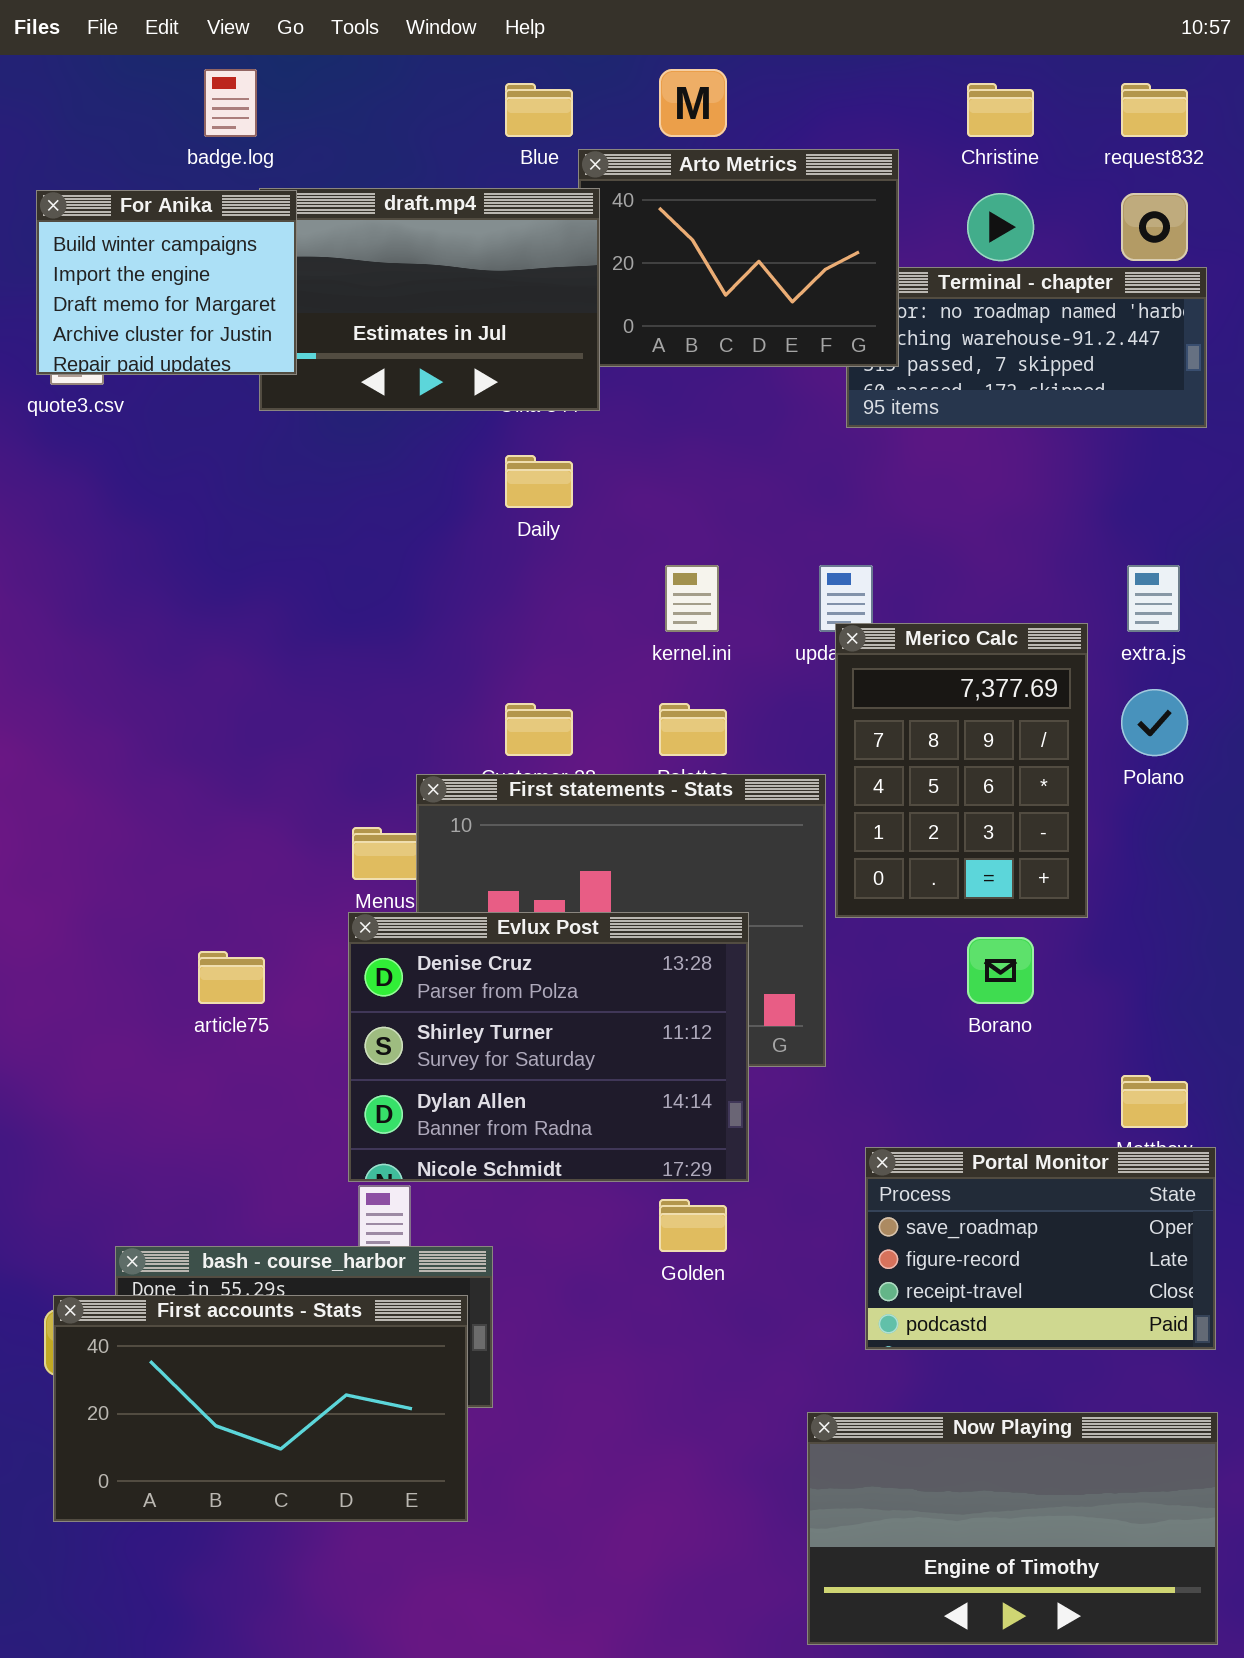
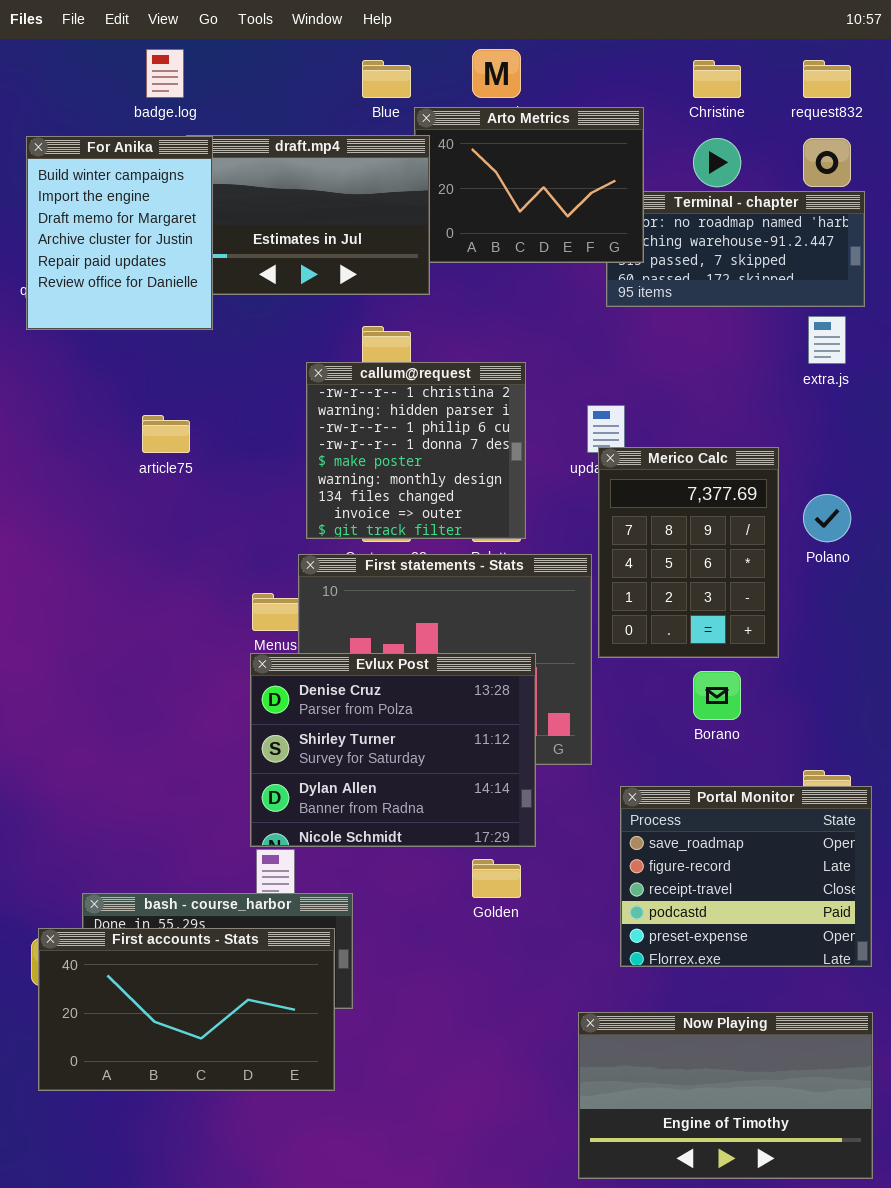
For Anika: [36,190,297,375] -> [26,136,213,330], resized
callum@request: none -> [306,362,526,539], opened
extra.js: [1127,565,1180,632] -> [808,316,846,364], moved
article75: [198,951,265,1004] -> [142,415,190,453], moved
Portal Monitor: [865,1147,1216,1350] -> [620,786,872,967], resized

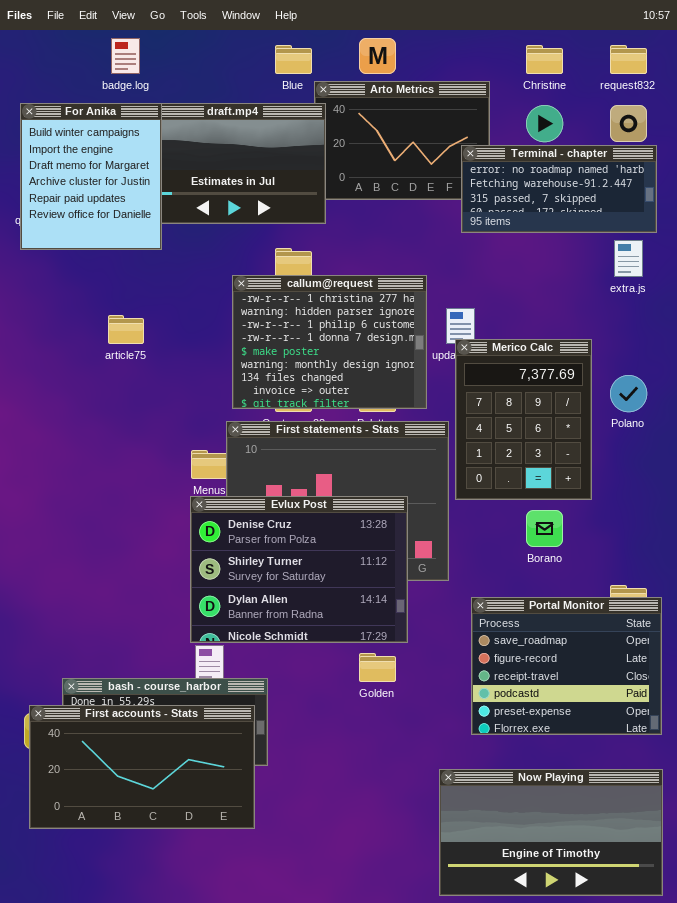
Terminal - chapter: [606,191,865,307] -> [461,145,657,233], raised
callum@request: [306,362,526,539] -> [232,275,427,409], resized

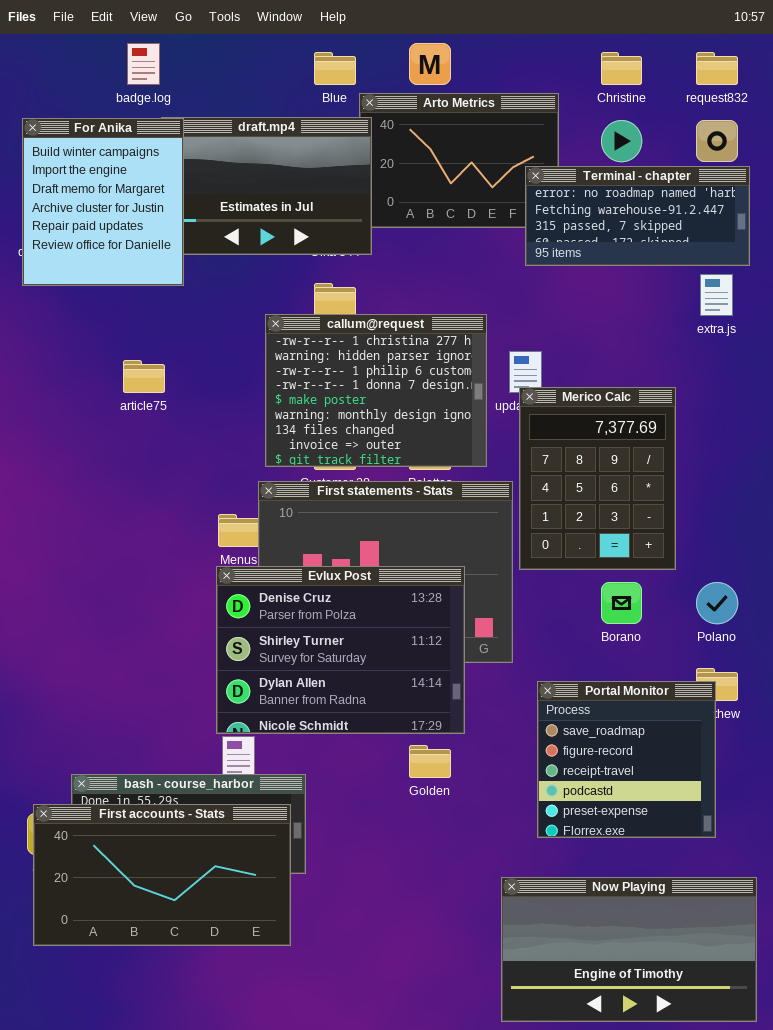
Polano: [610,375,647,412] -> [696,582,738,624], moved
Portal Monitor: [471,597,662,735] -> [537,681,716,838], resized

